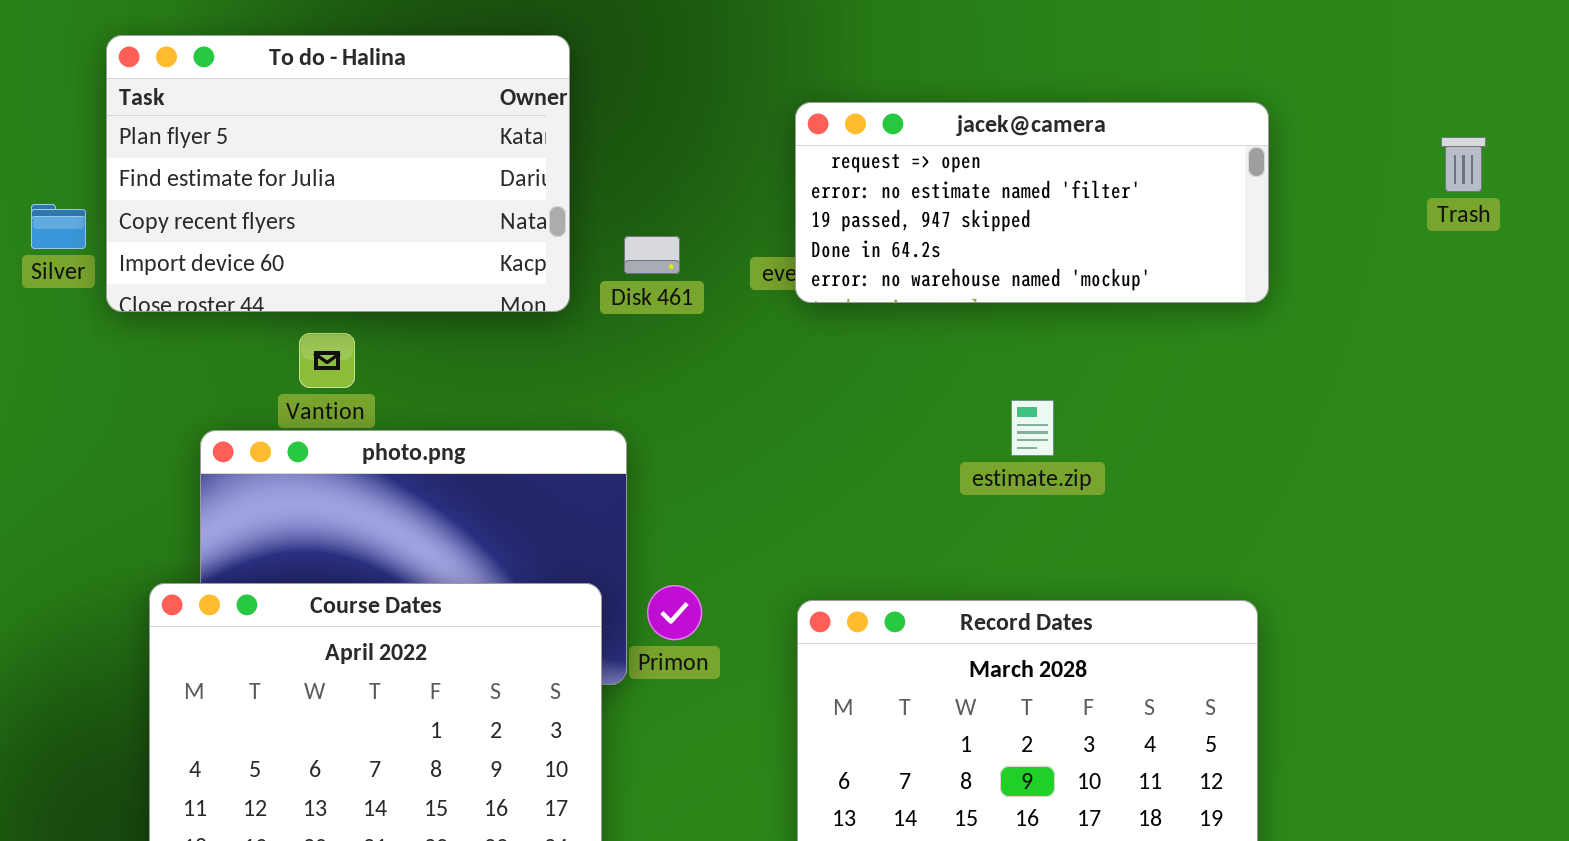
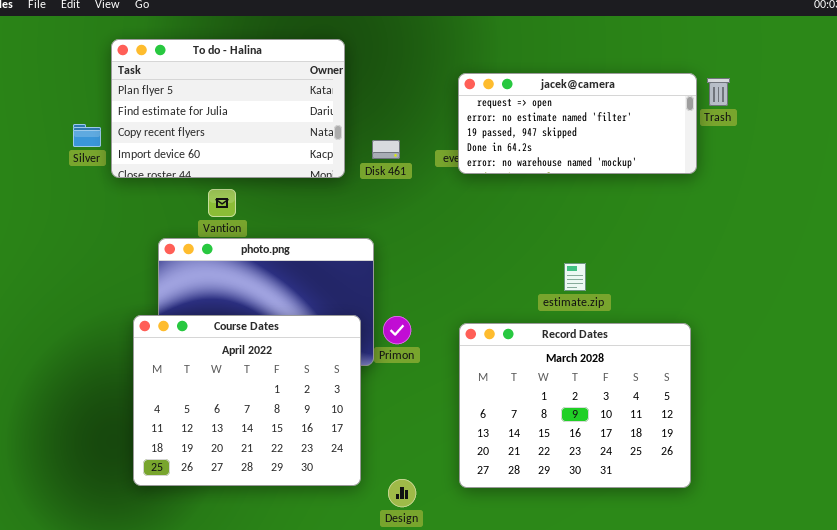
Trash: [1441,137,1486,192] -> [707,78,730,106], moved
estimate.zip: [1011,400,1054,456] -> [564,263,586,291], moved

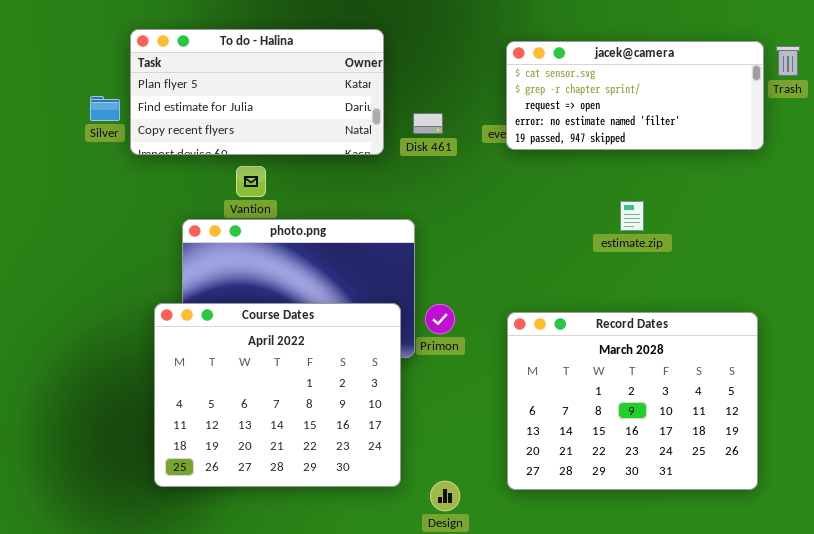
To do - Halina: [111,39,345,178] -> [130,29,384,155], resized
jacek@camera: [458,73,697,174] -> [506,41,764,150], scrolled up 2 rows
estimate.zip: [564,263,586,291] -> [620,201,644,231], moved

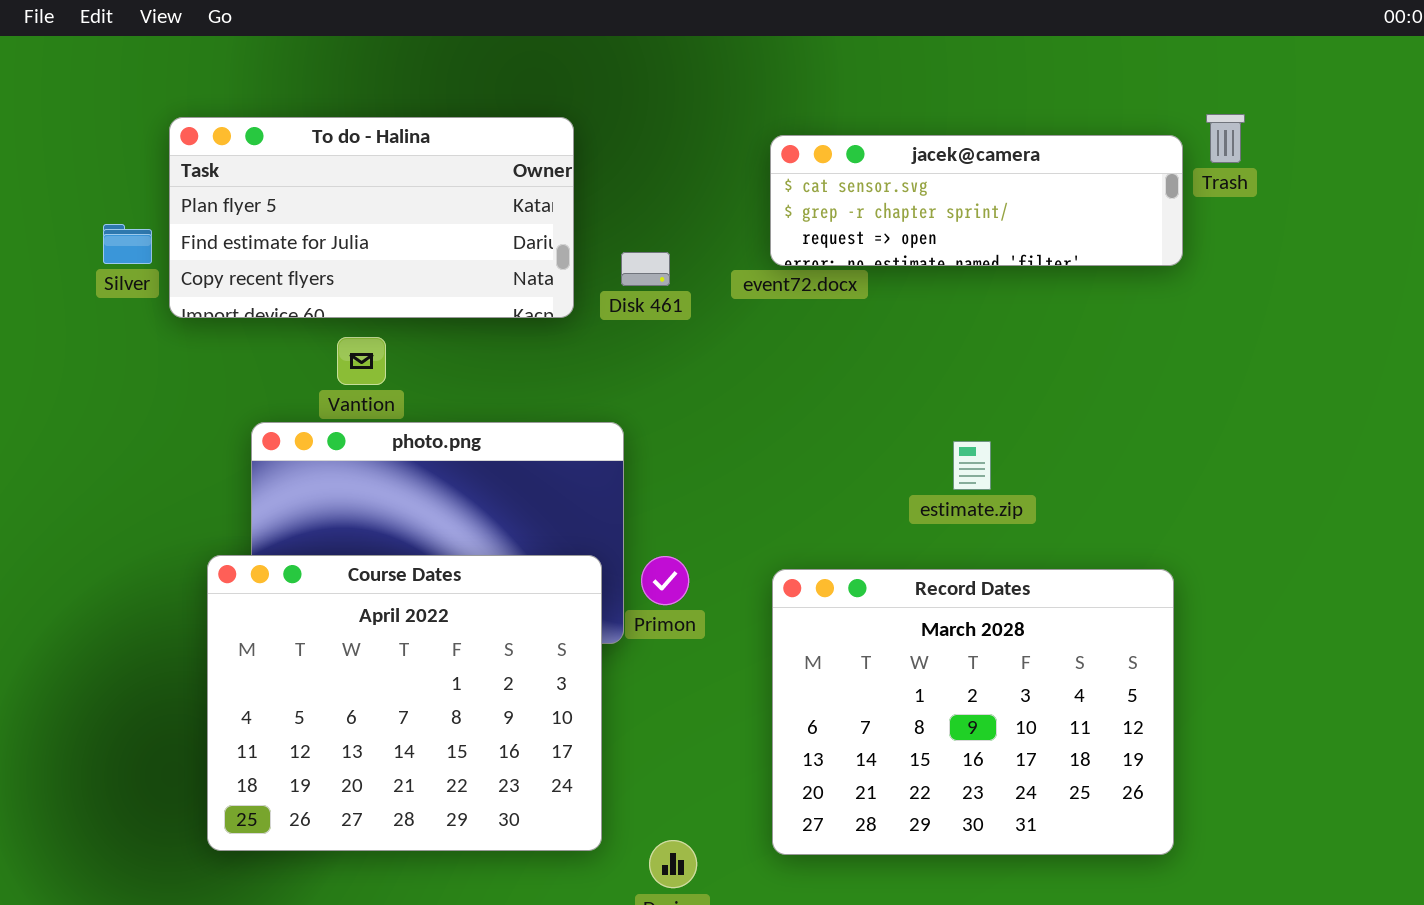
jacek@camera: [506,41,764,150] -> [770,135,1183,266], resized
Trash: [776,46,800,76] -> [1206,114,1245,163], moved
estimate.zip: [620,201,644,231] -> [953,441,991,490], moved

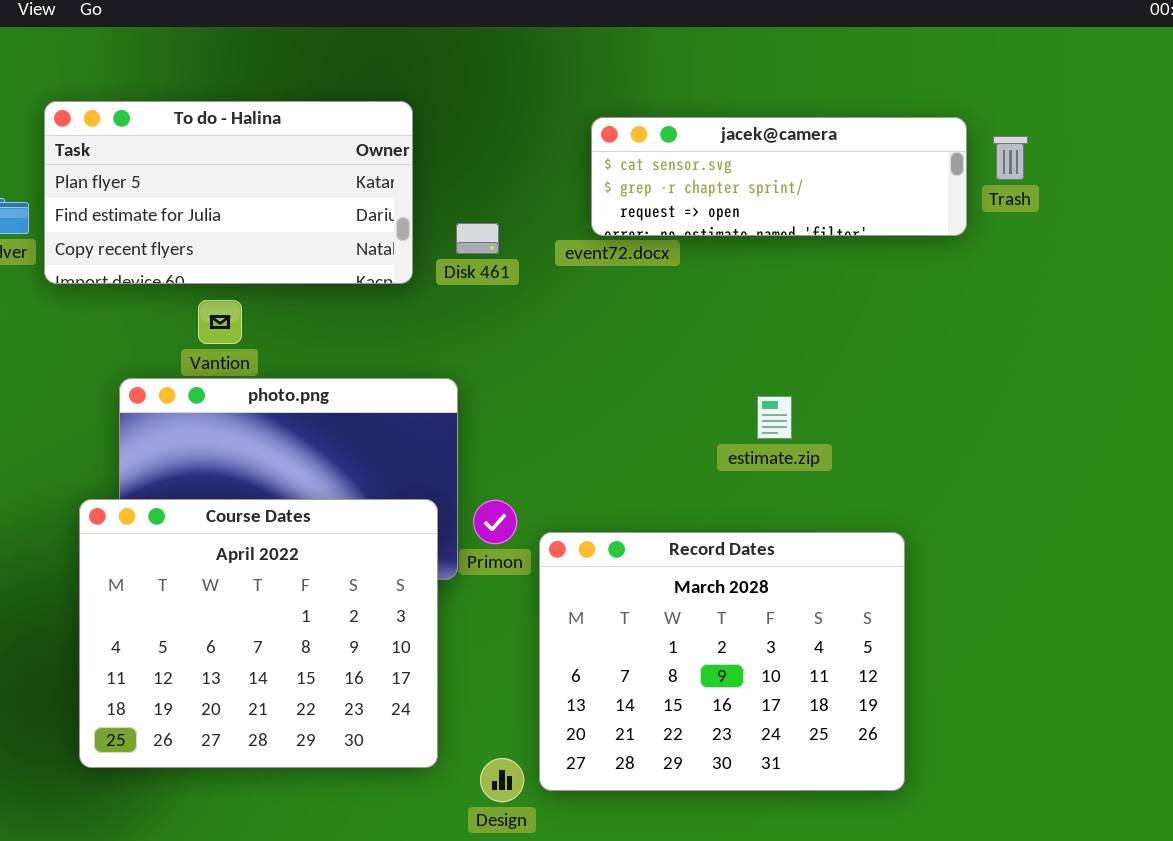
Trash: [1206,114,1245,163] -> [993,136,1028,180], moved
Record Dates: [772,569,1174,855] -> [539,532,905,791], moved

